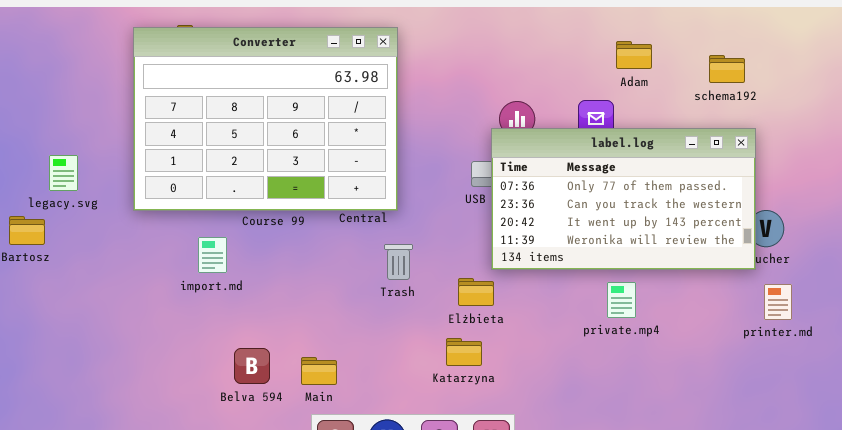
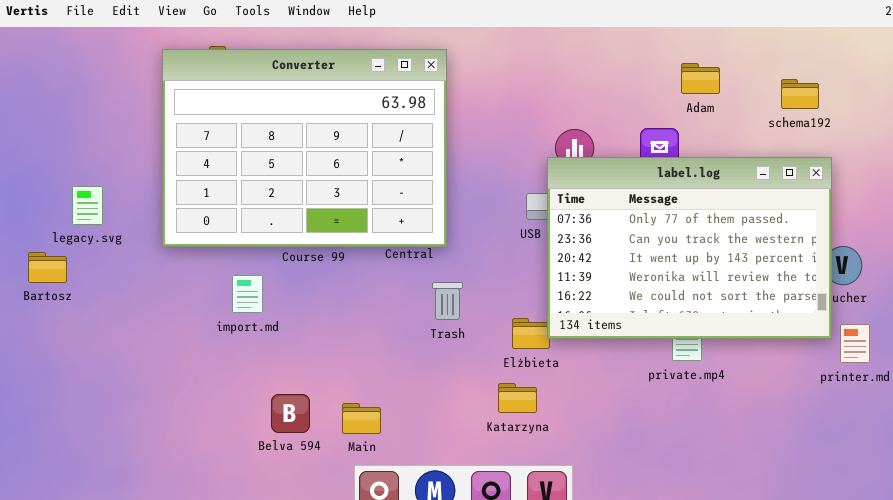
label.log: [491,128,756,270] -> [547,157,832,339], resized

